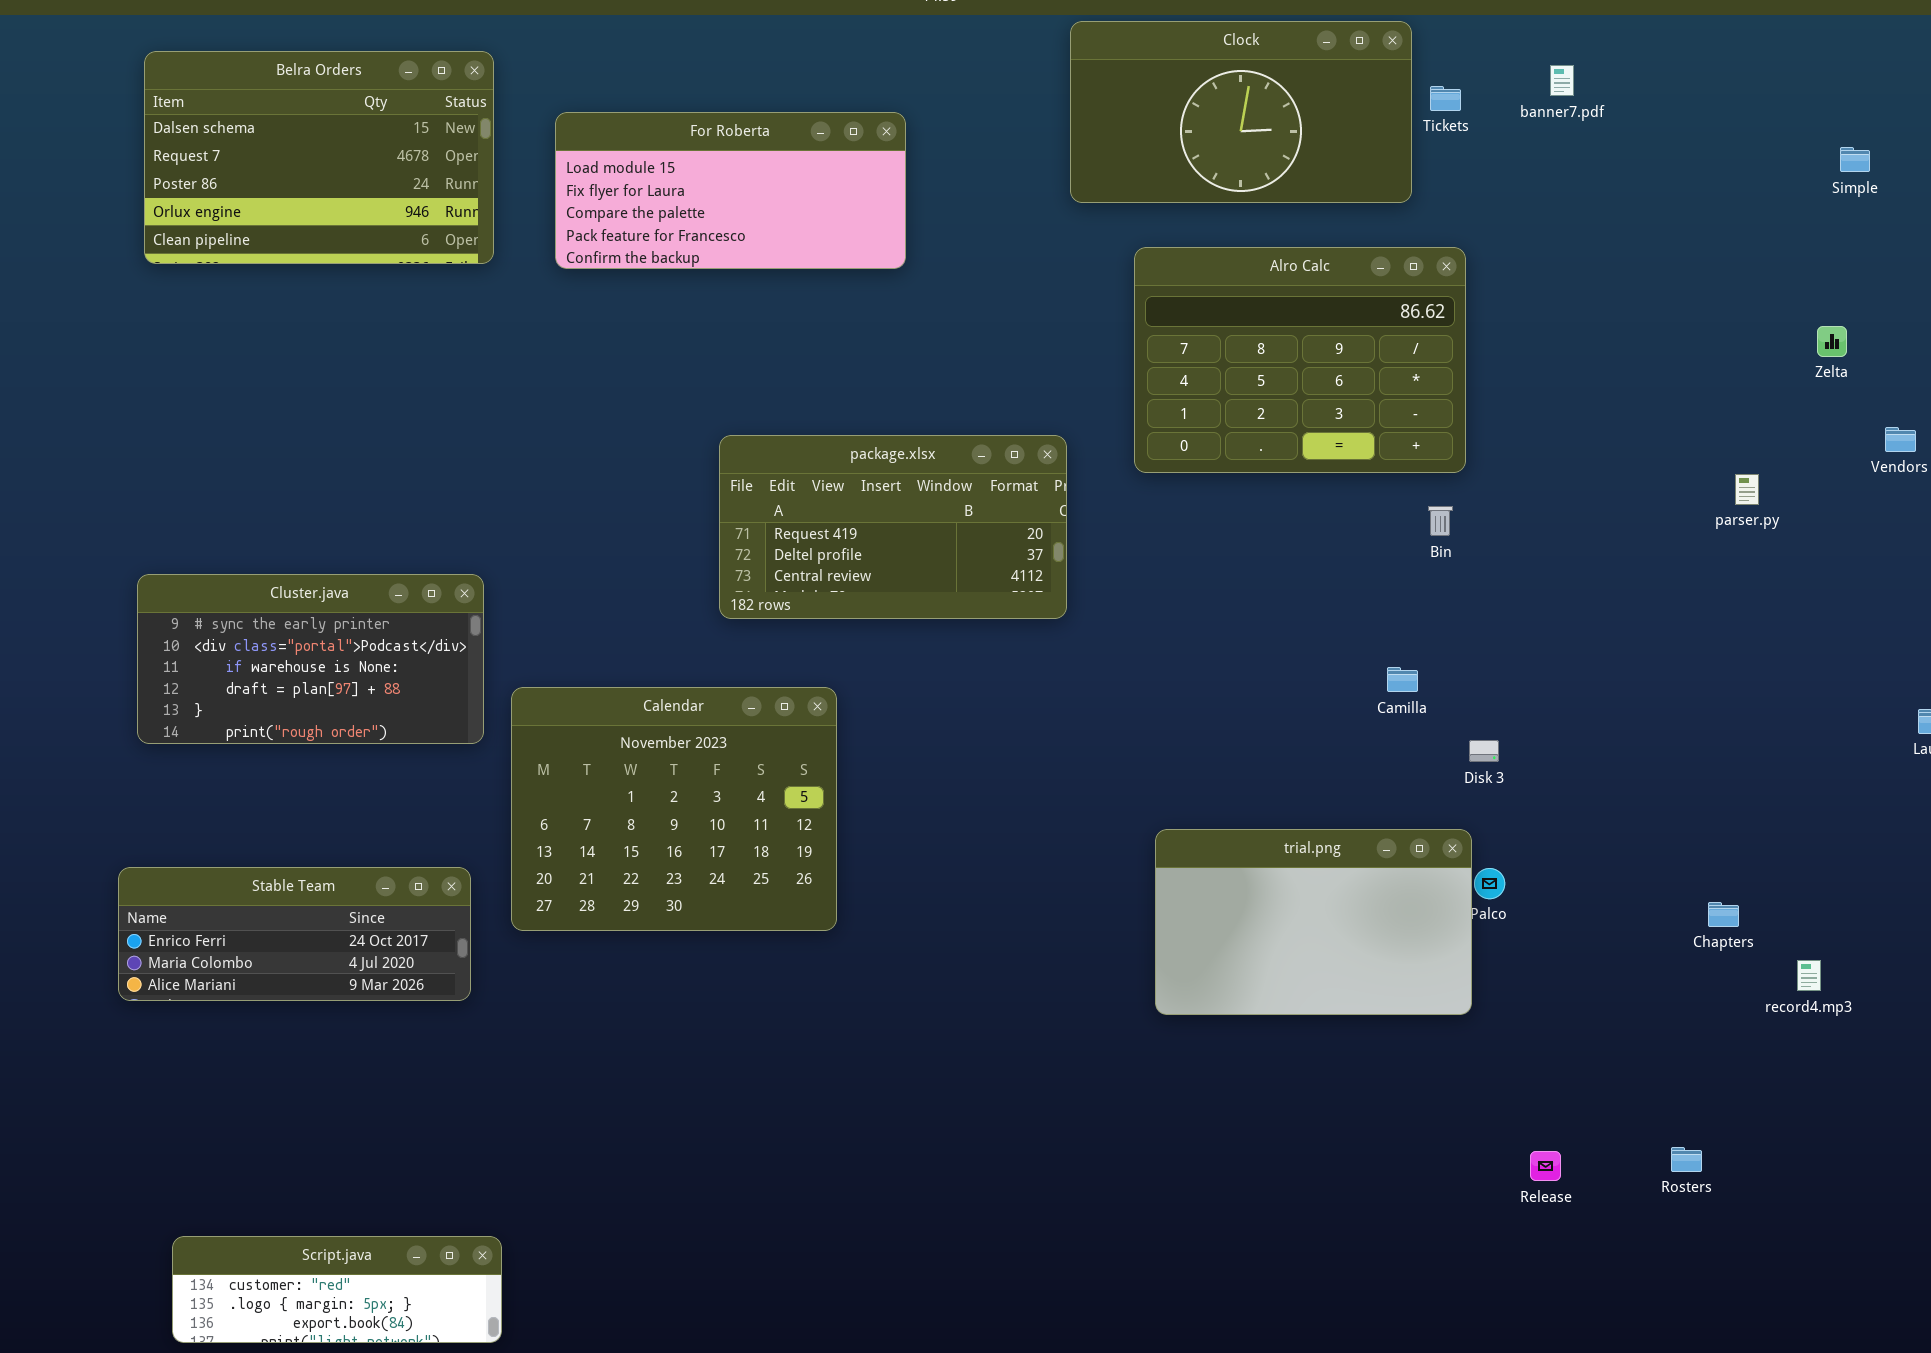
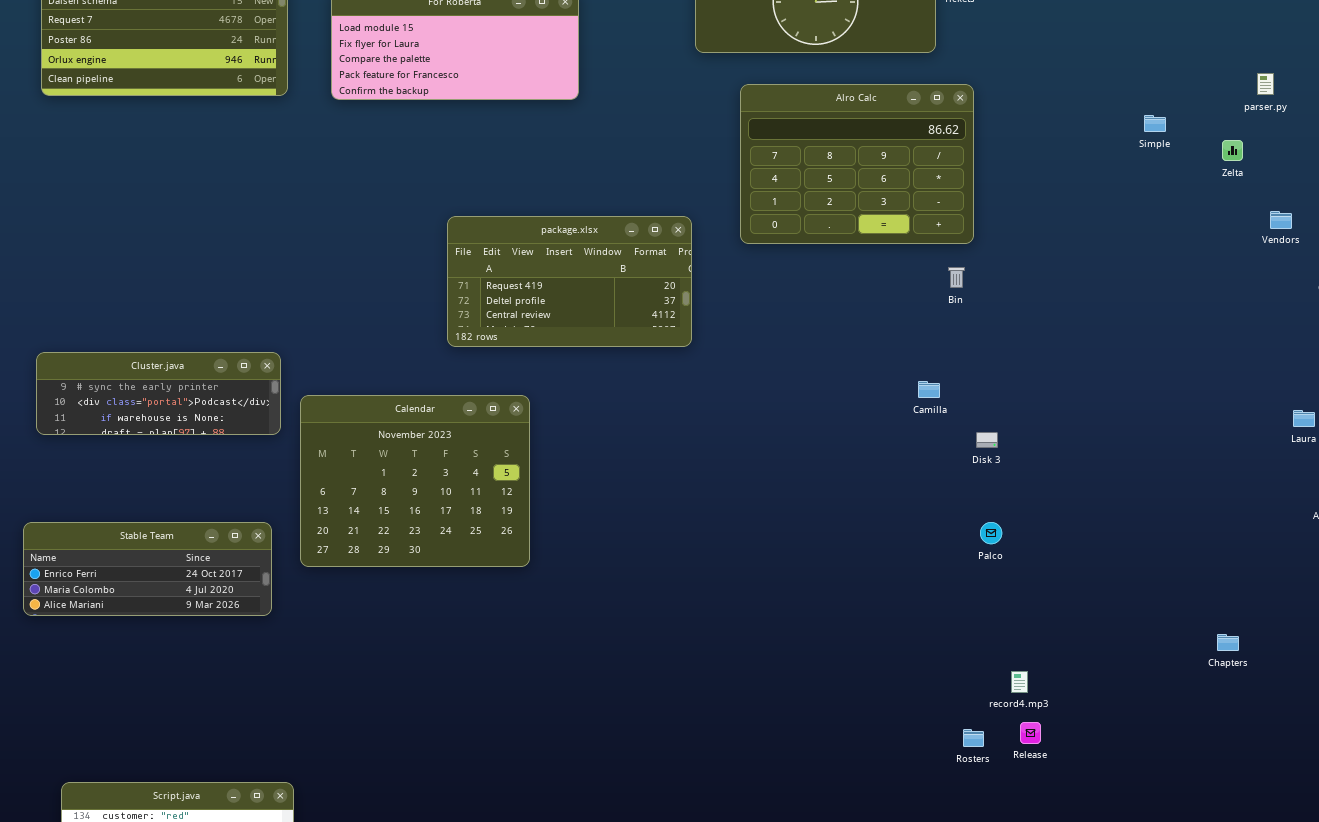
Simple: [1840,147,1870,172] -> [1144,115,1166,132], moved
parser.py: [1735,474,1759,505] -> [1257,73,1274,95], moved
Cluster.java: [137,574,484,744] -> [36,352,281,435], resized
trial.png: [1155,829,1472,1015] -> none, closed
Chapters: [1708,902,1739,927] -> [1217,634,1239,651], moved
record4.mp3: [1797,960,1821,991] -> [1011,671,1028,693], moved
Rosters: [1671,1147,1702,1172] -> [963,729,984,747], moved

